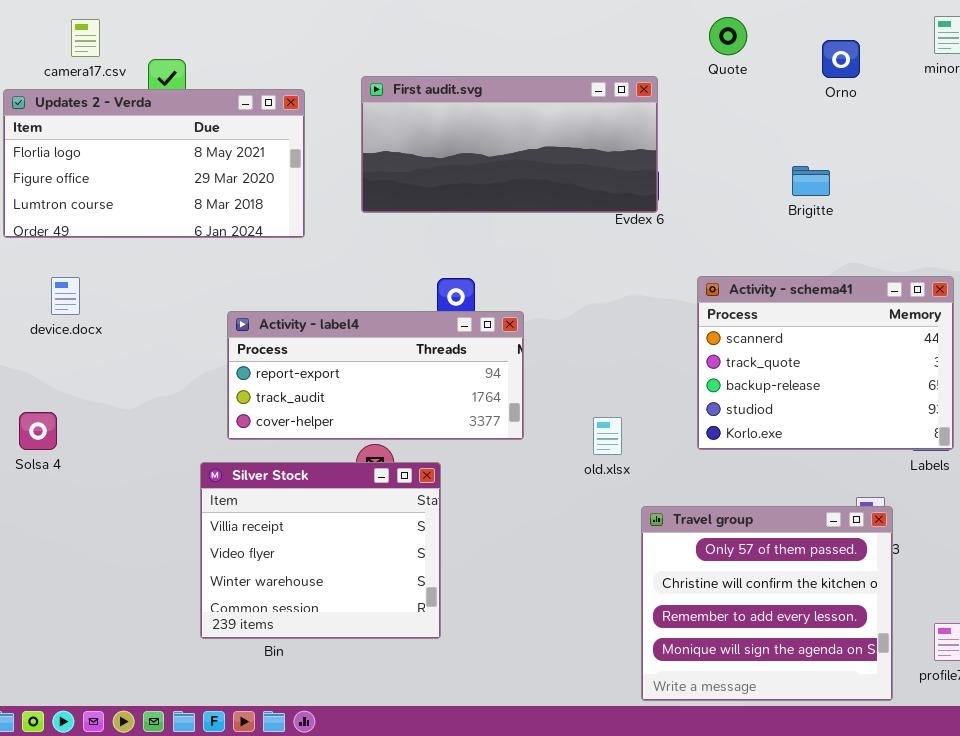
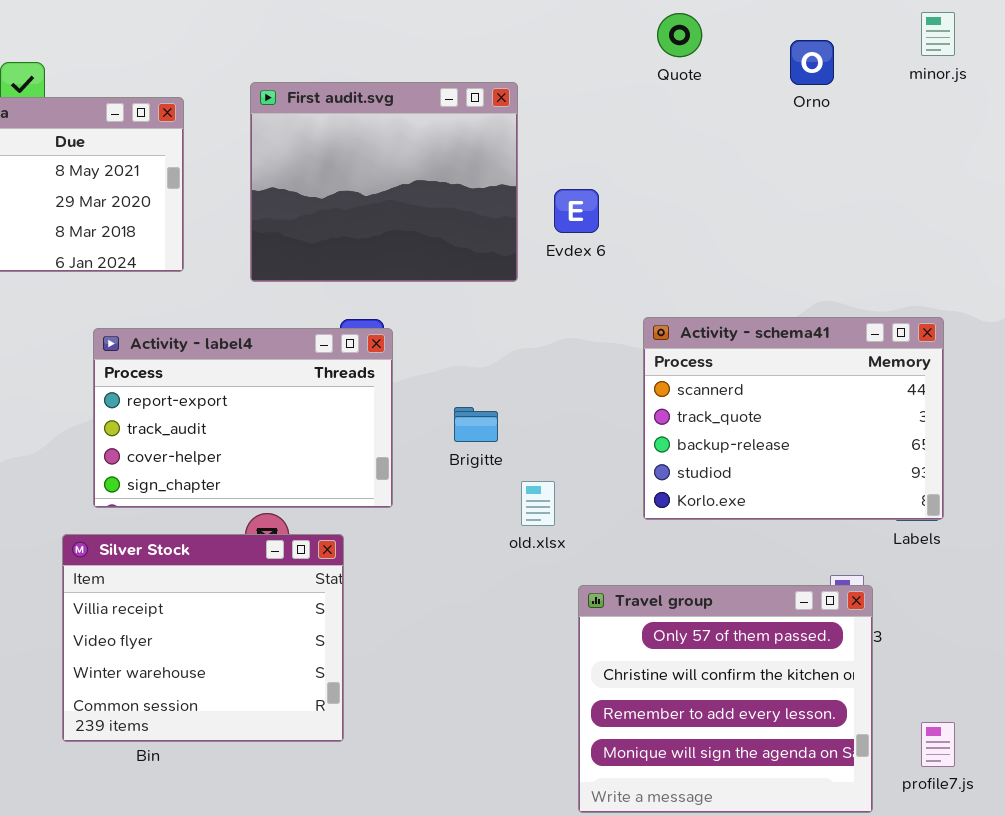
First audit.svg: [361,76,658,213] -> [250,82,518,282], resized
Brigitte: [792,166,830,196] -> [454,407,498,442], moved
Activity - label4: [227,311,524,440] -> [93,328,393,508], resized

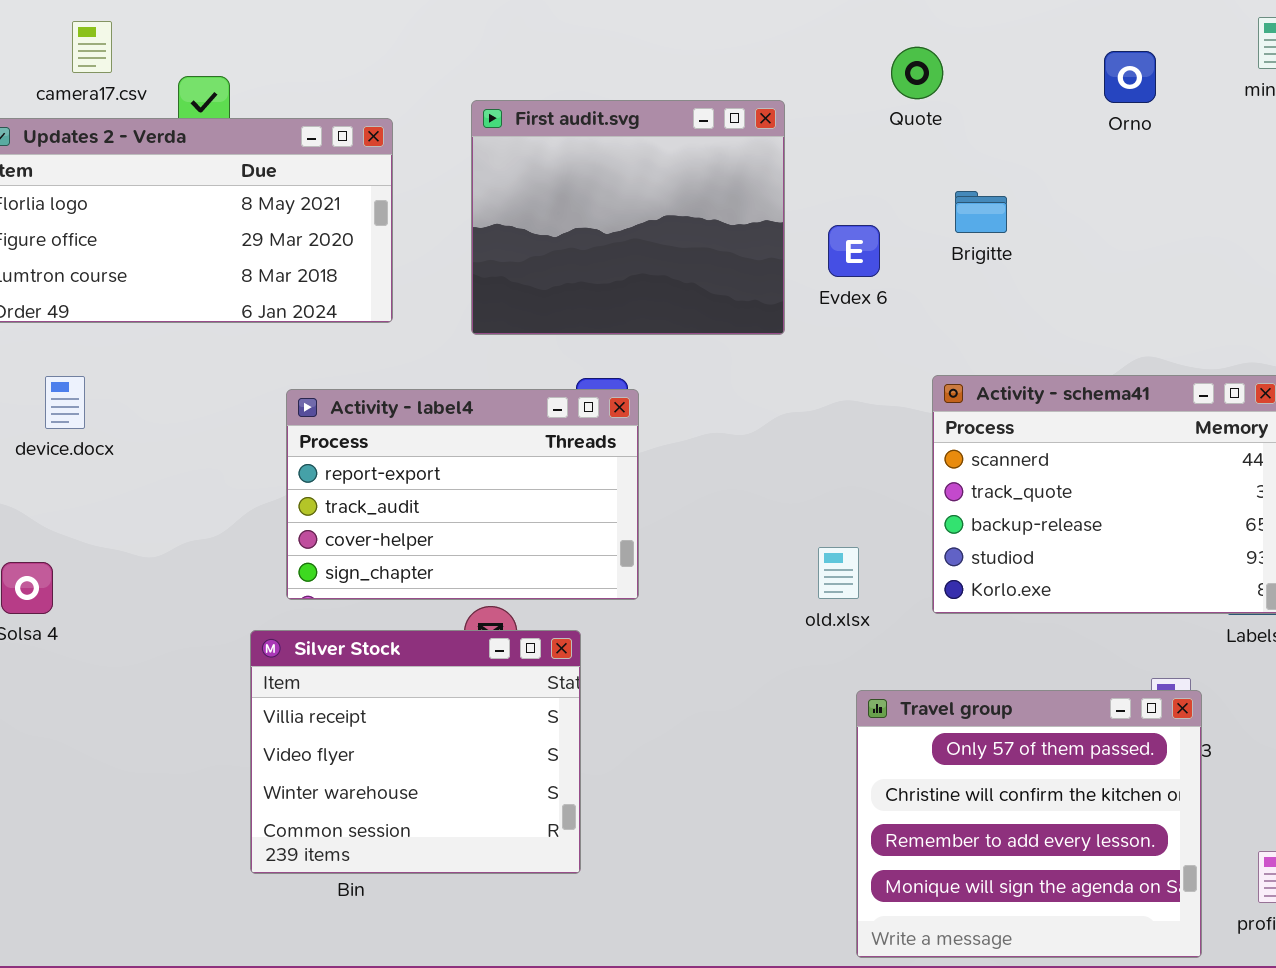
Quote: [657,13,702,57] -> [891,47,943,99], moved
Brigitte: [454,407,498,442] -> [955,191,1007,233], moved
old.xlsx: [521,481,555,526] -> [818,547,859,599], moved

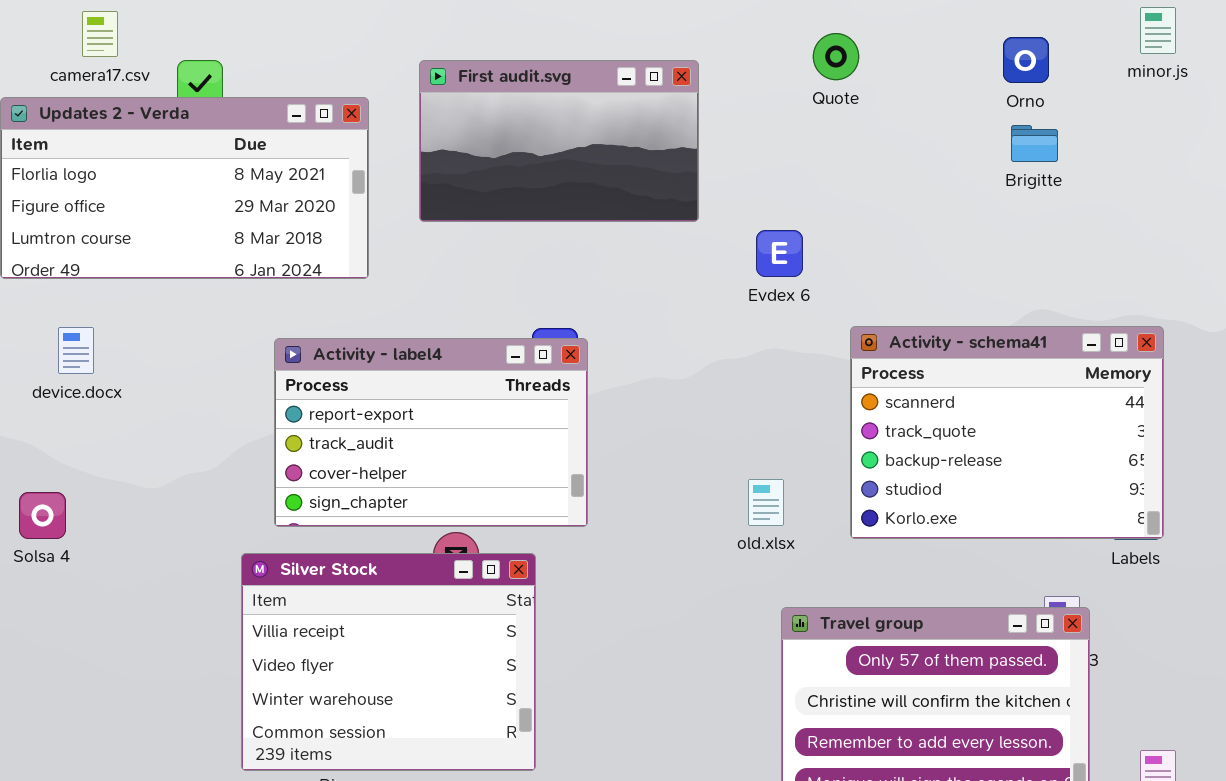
First audit.svg: [471,100,785,335] -> [419,60,699,222], moved, resized
Brigitte: [955,191,1007,233] -> [1011,125,1058,162], moved
Evdex 6: [828,225,880,277] -> [756,230,803,277], moved

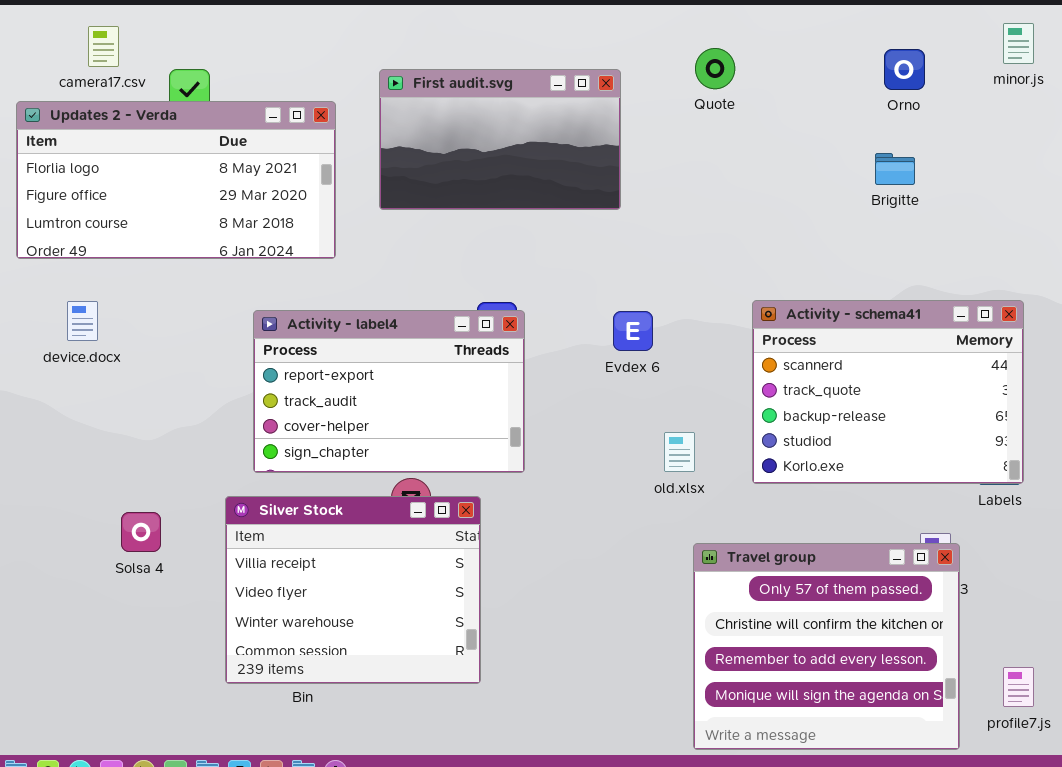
Quote: [813,33,859,80] -> [695,48,735,89], moved
Brigitte: [1011,125,1058,162] -> [875,153,915,185], moved
Evdex 6: [756,230,803,277] -> [613,311,653,351], moved
Solsa 4: [19,492,66,539] -> [121,512,161,552], moved

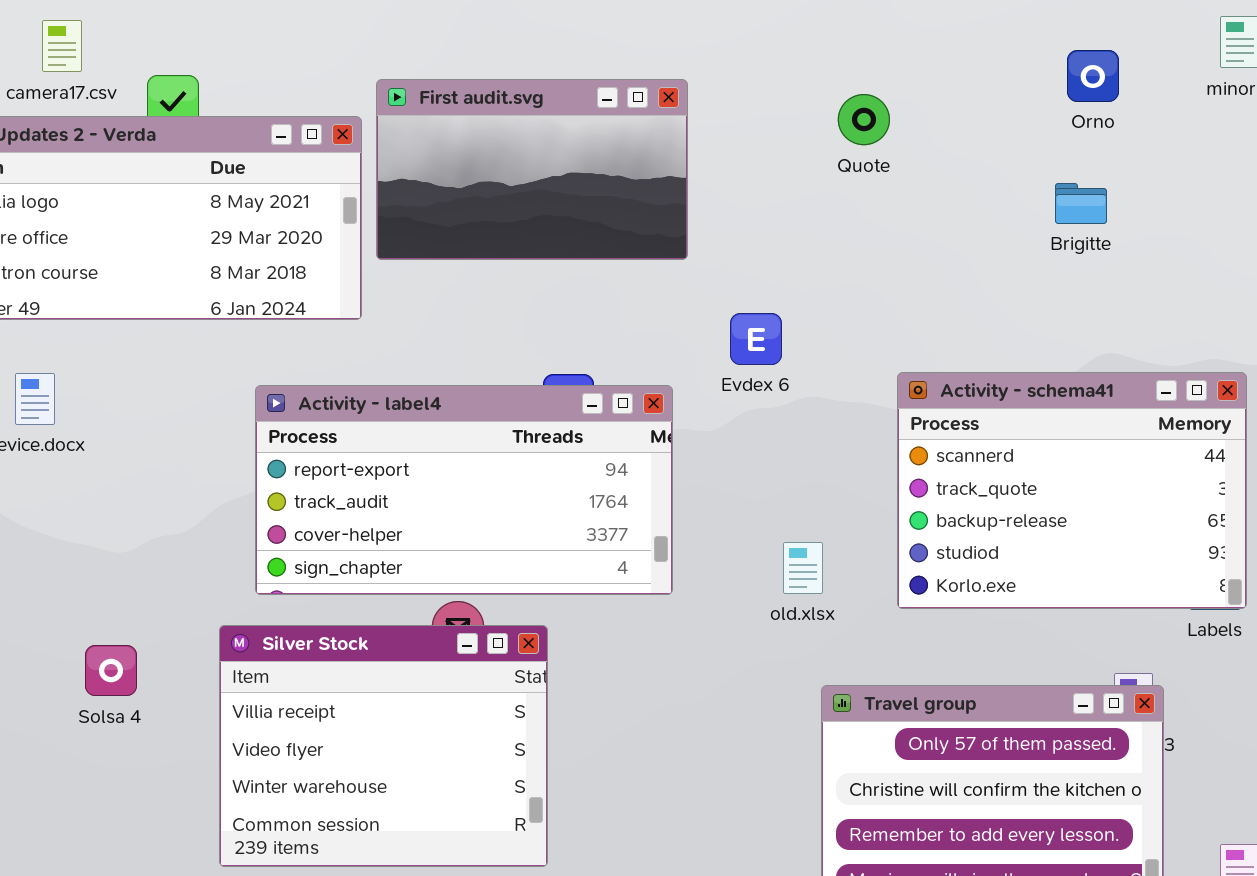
Quote: [695,48,735,89] -> [838,94,890,145], moved
First audit.svg: [379,69,621,210] -> [376,79,688,260], moved
Activity - label4: [253,310,525,473] -> [255,385,673,595], resized
Evdex 6: [613,311,653,351] -> [730,313,782,365], moved

